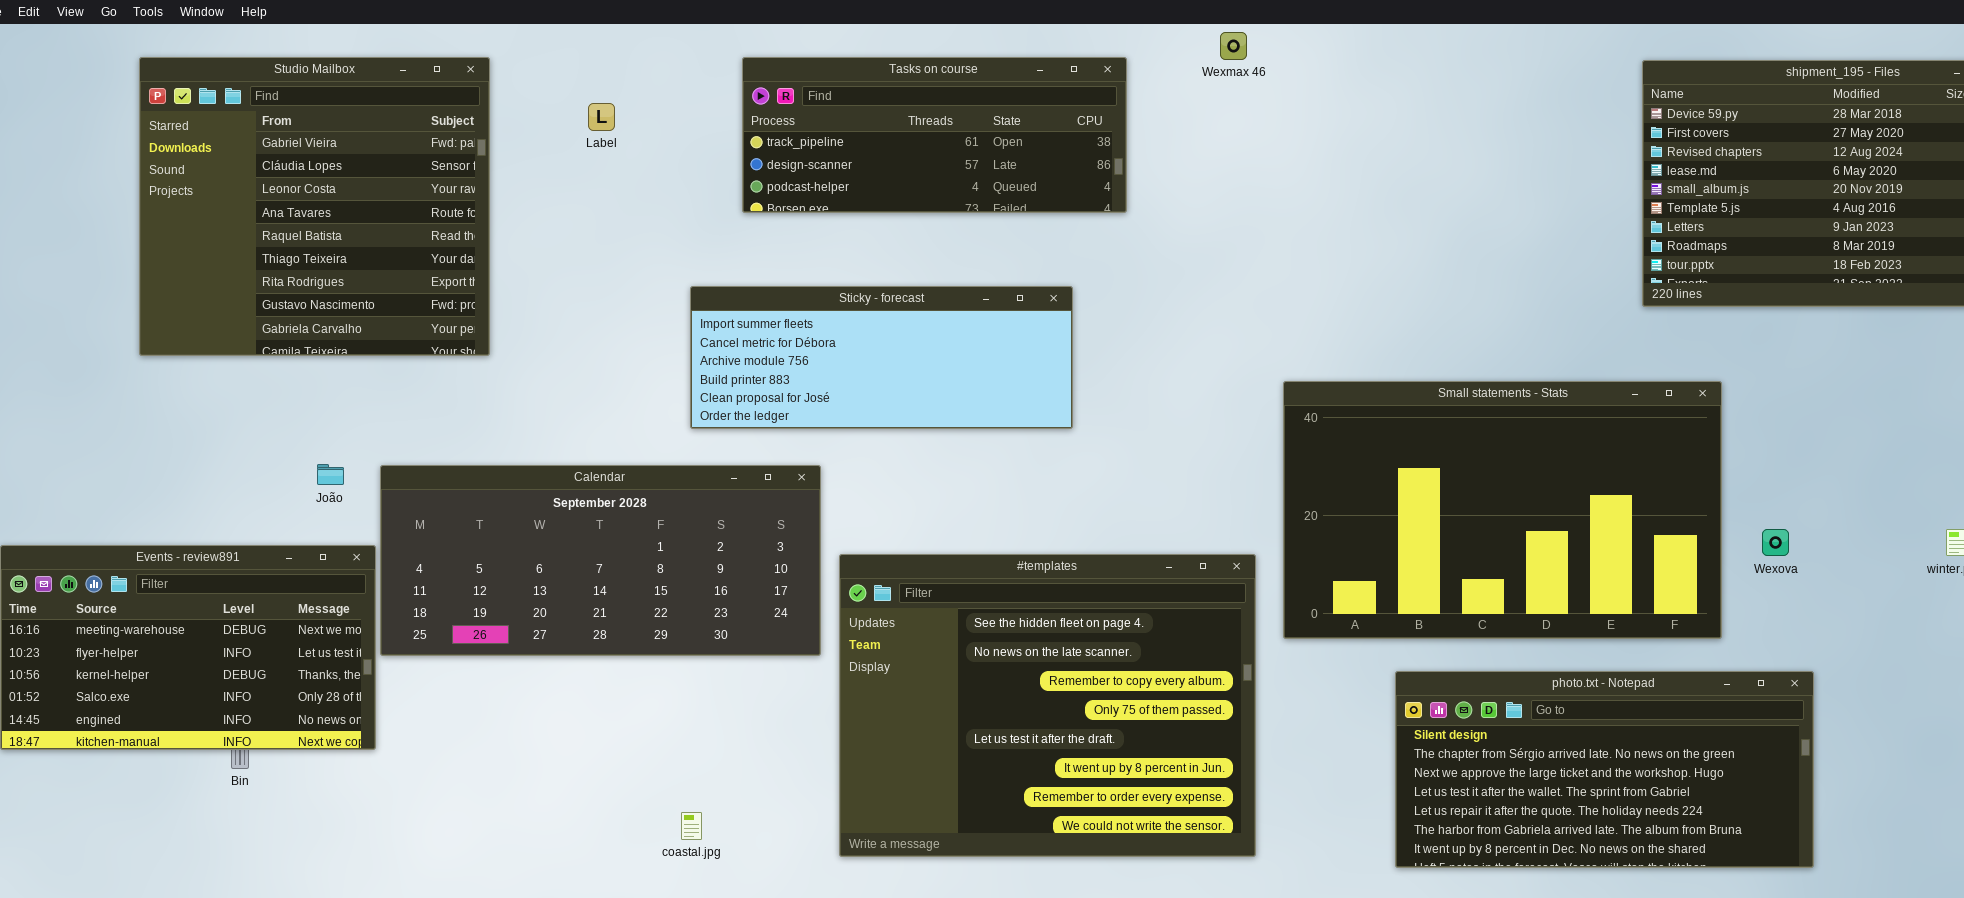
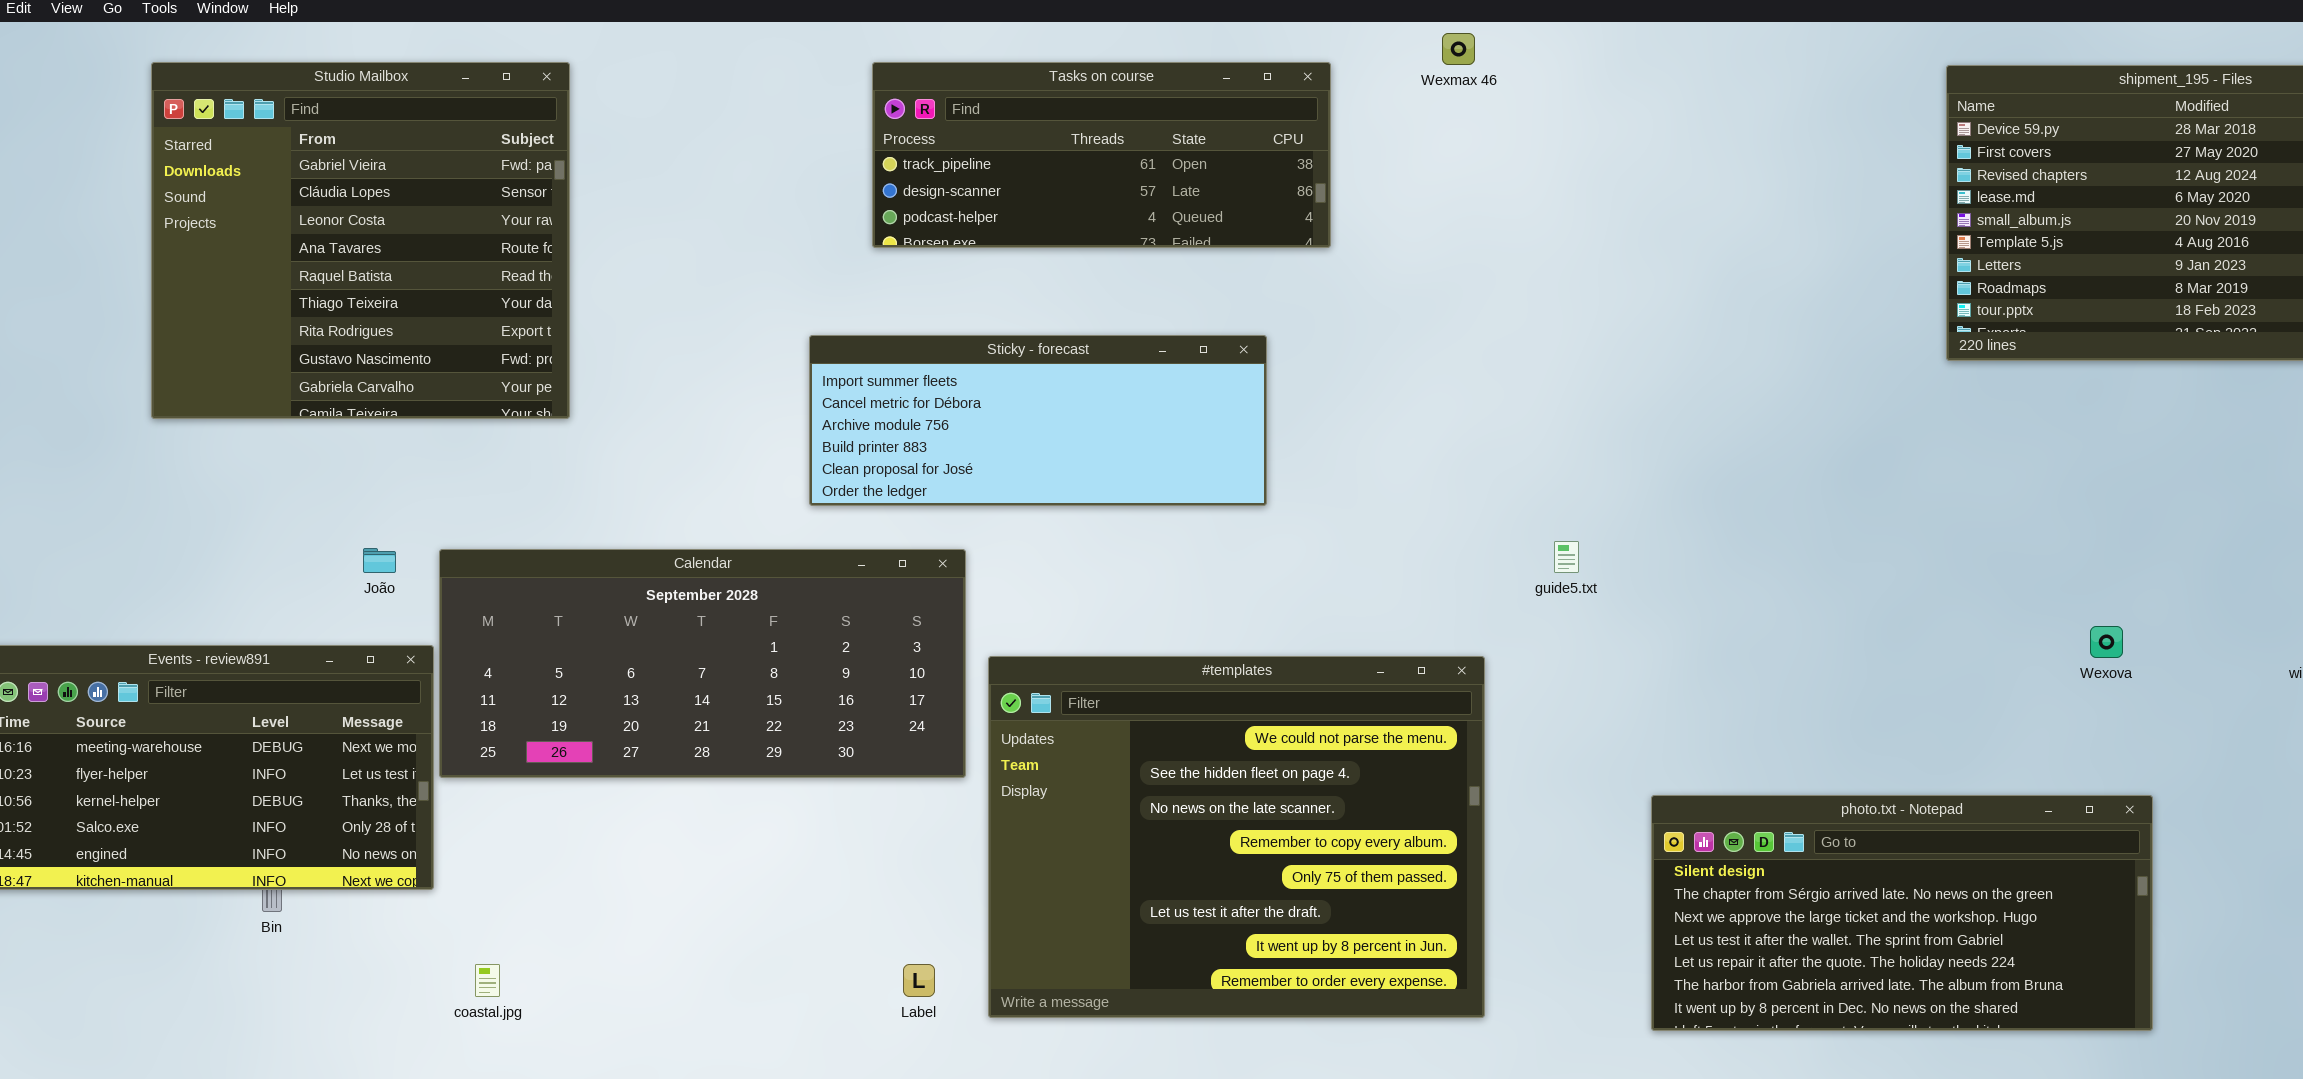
Label: [588,103,615,131] -> [903,964,935,997], moved
Small statements - Stats: [1283,381,1722,639] -> none, closed
#templates: [839,554,1256,857] -> [988,656,1485,1018], scrolled up 1 row
coastal.jpg: [681,812,702,840] -> [475,964,500,997], moved

